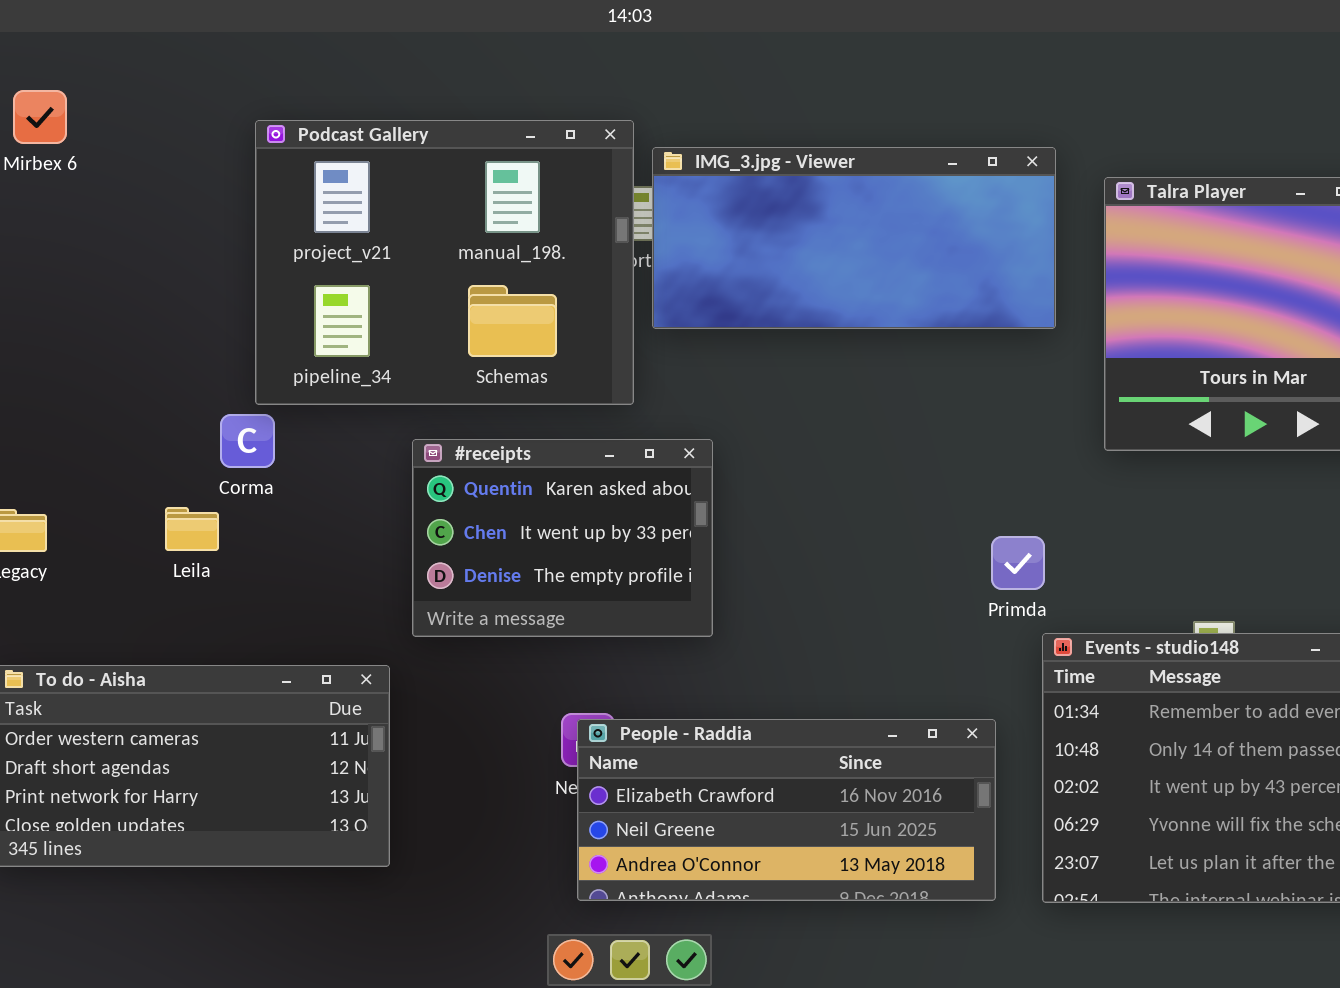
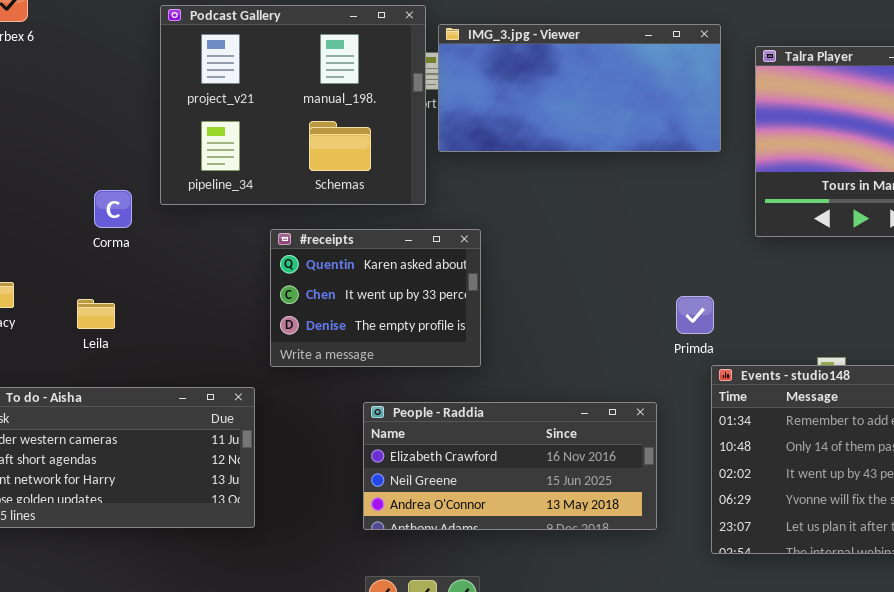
Corma: [220,414,275,468] -> [94,190,132,228], moved
Leila: [165,507,219,551] -> [77,299,115,329], moved
People - Raddia: [577,719,996,901] -> [363,402,657,530], moved

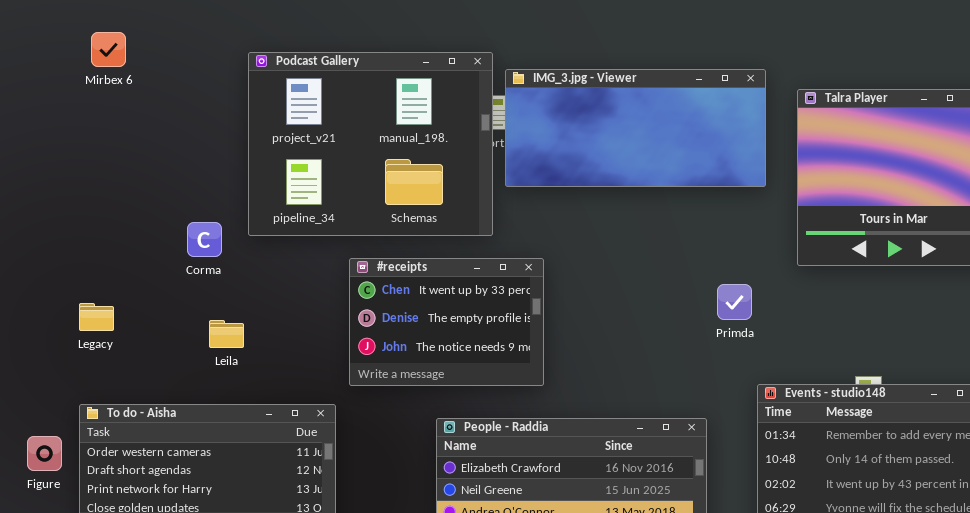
#receipts: [270,229,481,367] -> [349,258,544,386], scrolled down 1 row
Primda: [676,296,714,334] -> [717,284,752,320], moved
Leila: [77,299,115,329] -> [209,320,244,348], moved

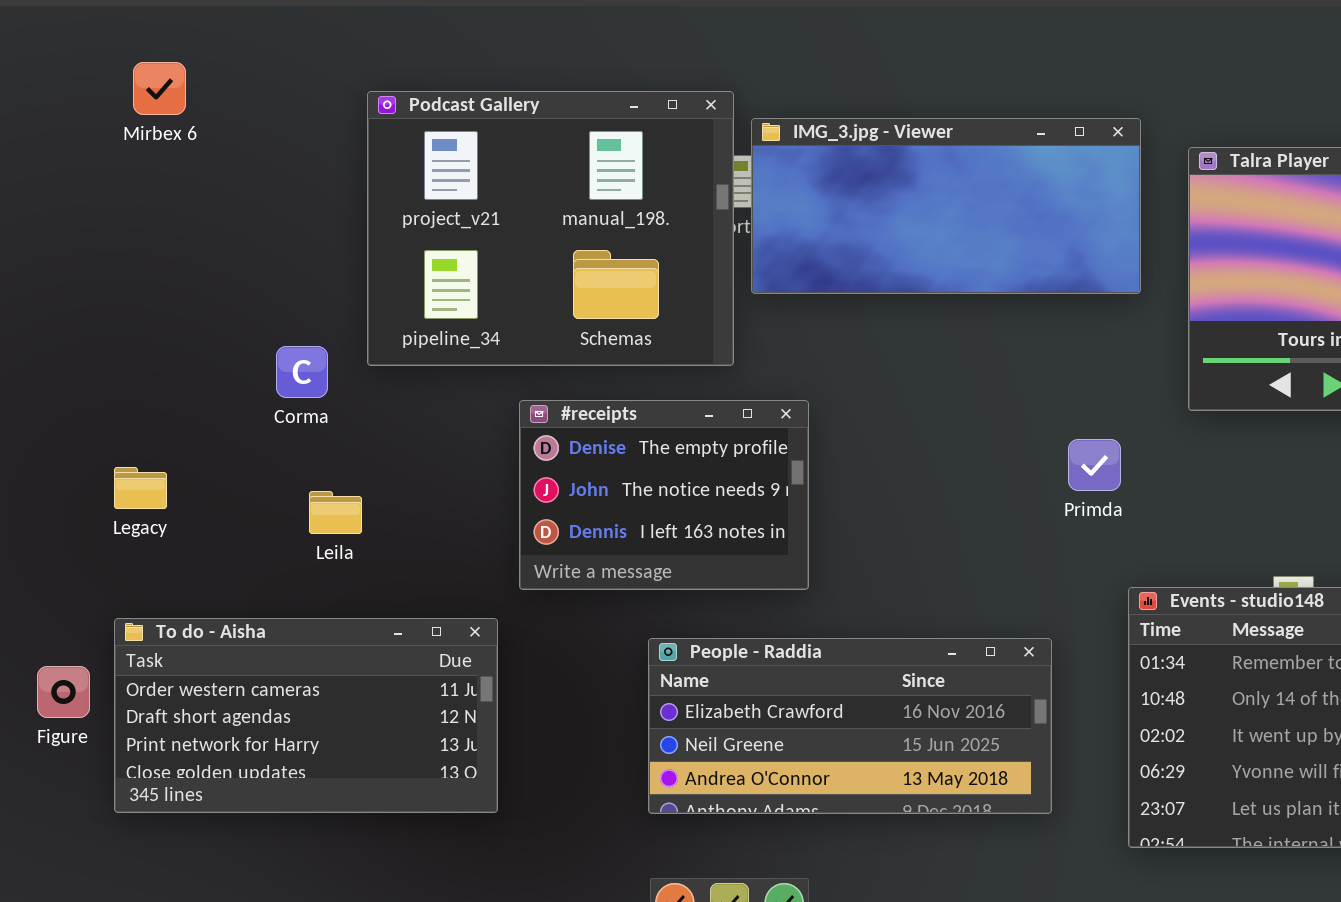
#receipts: [349,258,544,386] -> [519,400,809,590], scrolled down 1 row

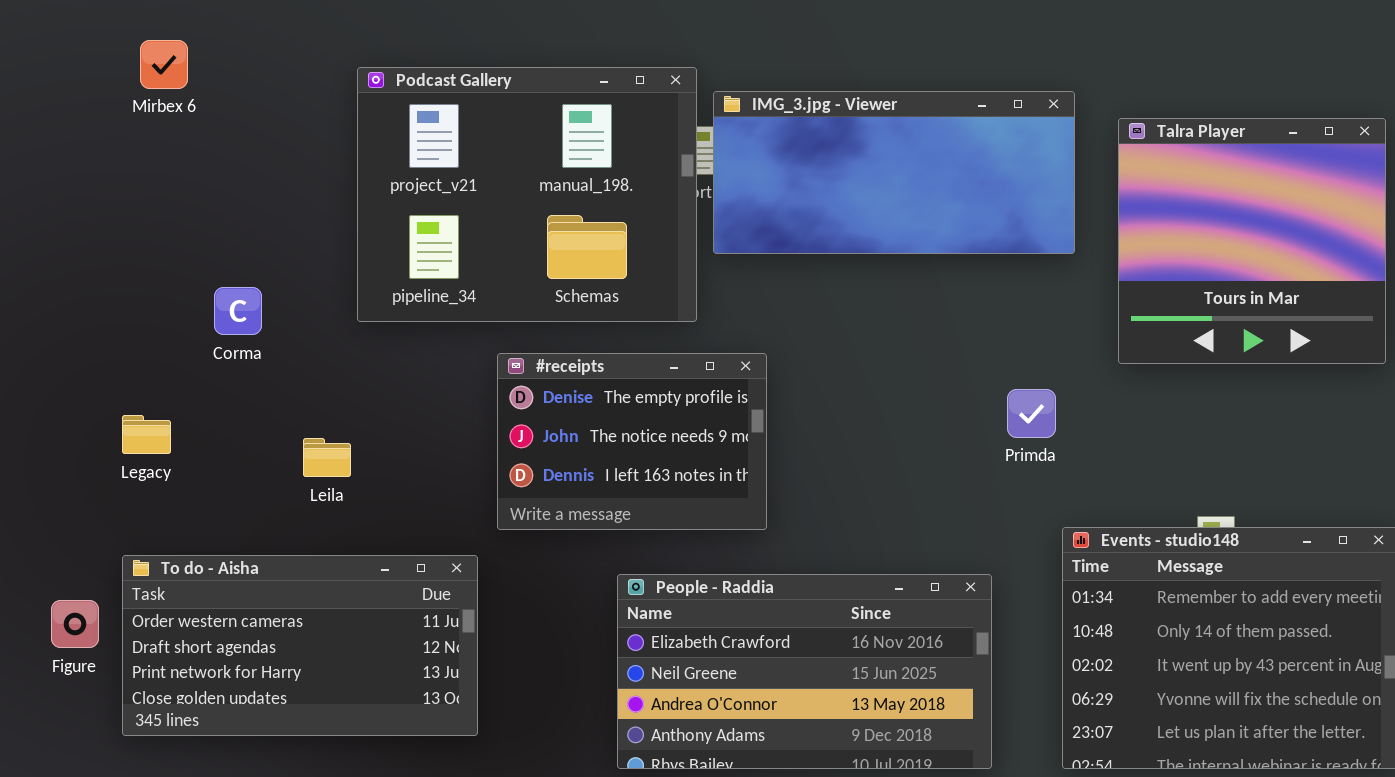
Corma: [276,346,328,398] -> [214,287,262,335], moved
People - Raddia: [648,638,1052,814] -> [617,574,992,769], resized

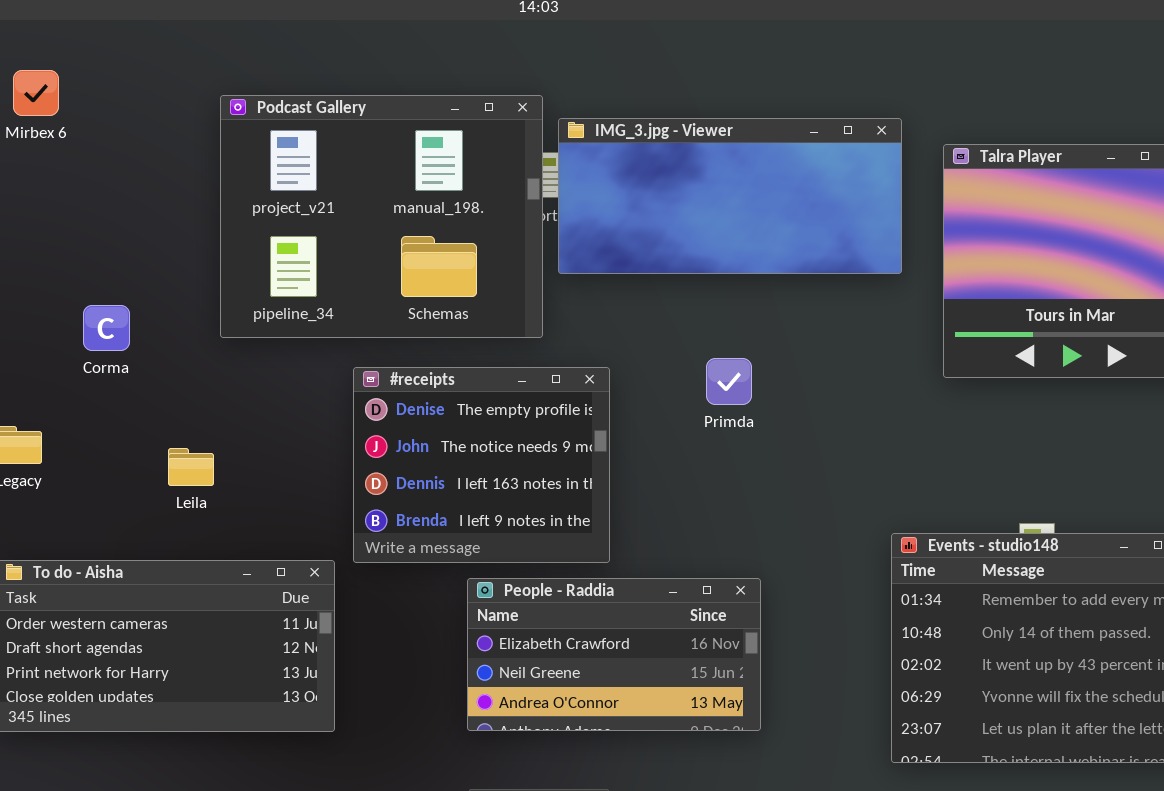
#receipts: [497,353,767,530] -> [353,367,610,563], resized
Primda: [1007,389,1056,438] -> [706,358,752,405], moved
People - Raddia: [617,574,992,769] -> [467,578,761,731], resized

